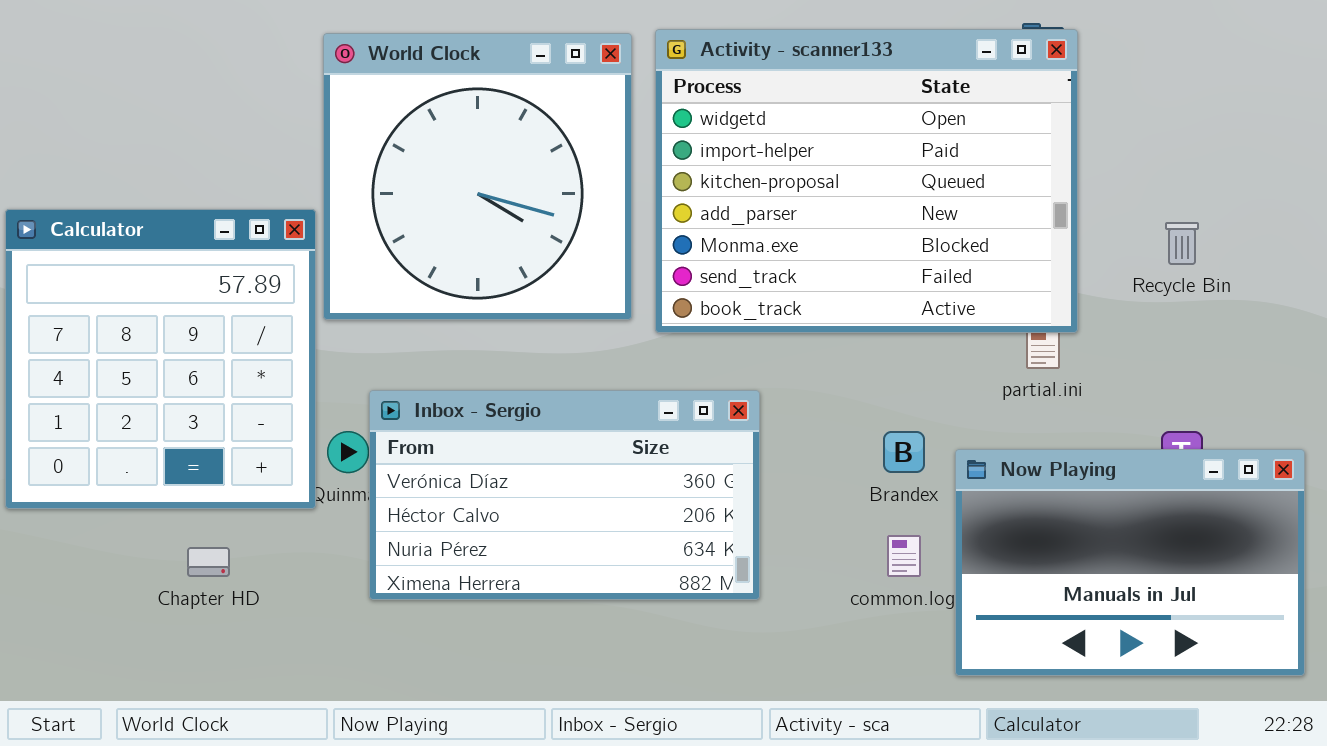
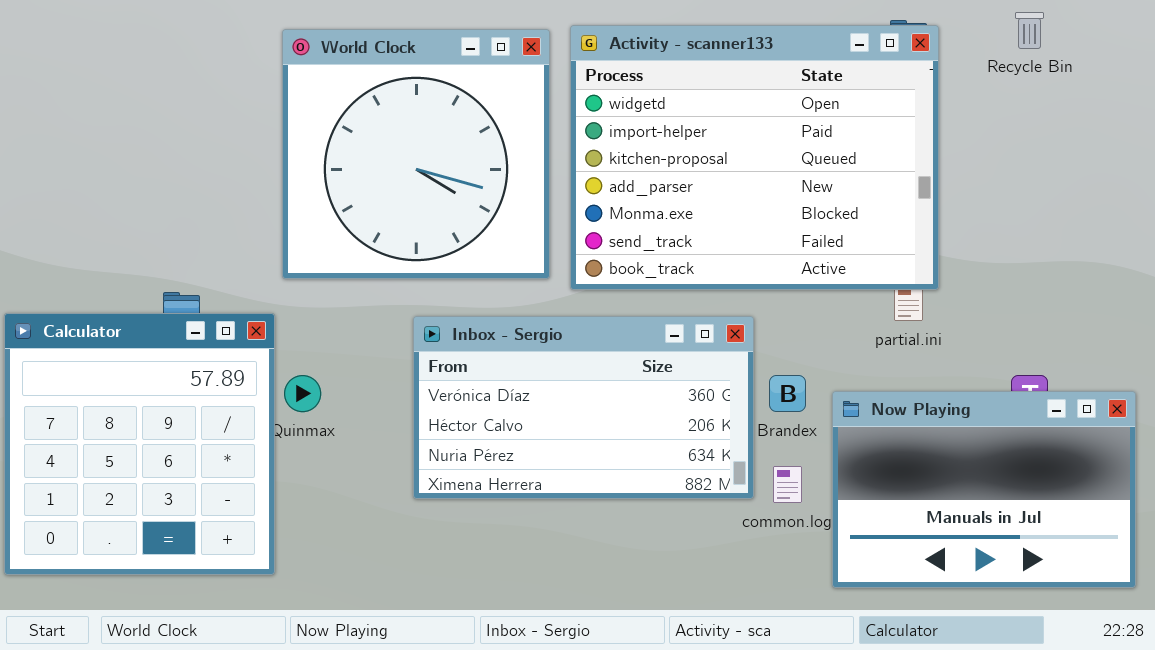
Calculator: [5,209,316,509] -> [4,313,275,575], moved
Recycle Bin: [1165,222,1199,265] -> [1015,12,1044,49], moved
Inbox - Sergio: [369,390,760,600] -> [413,316,754,499], moved

